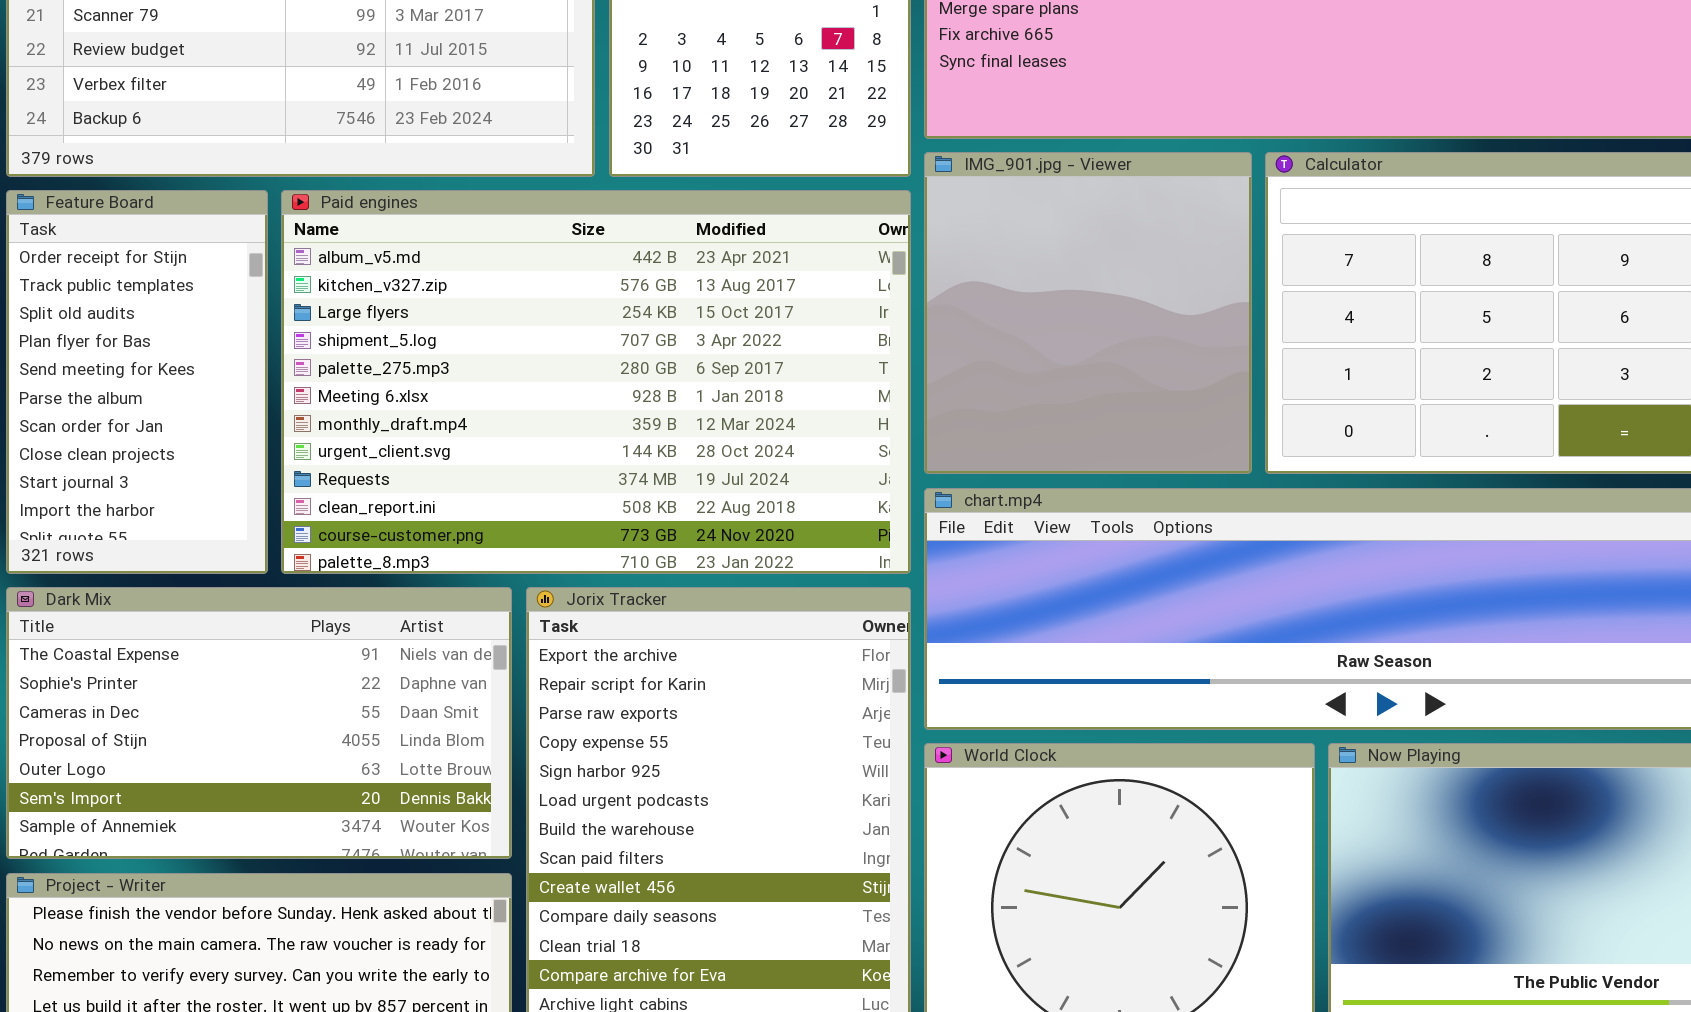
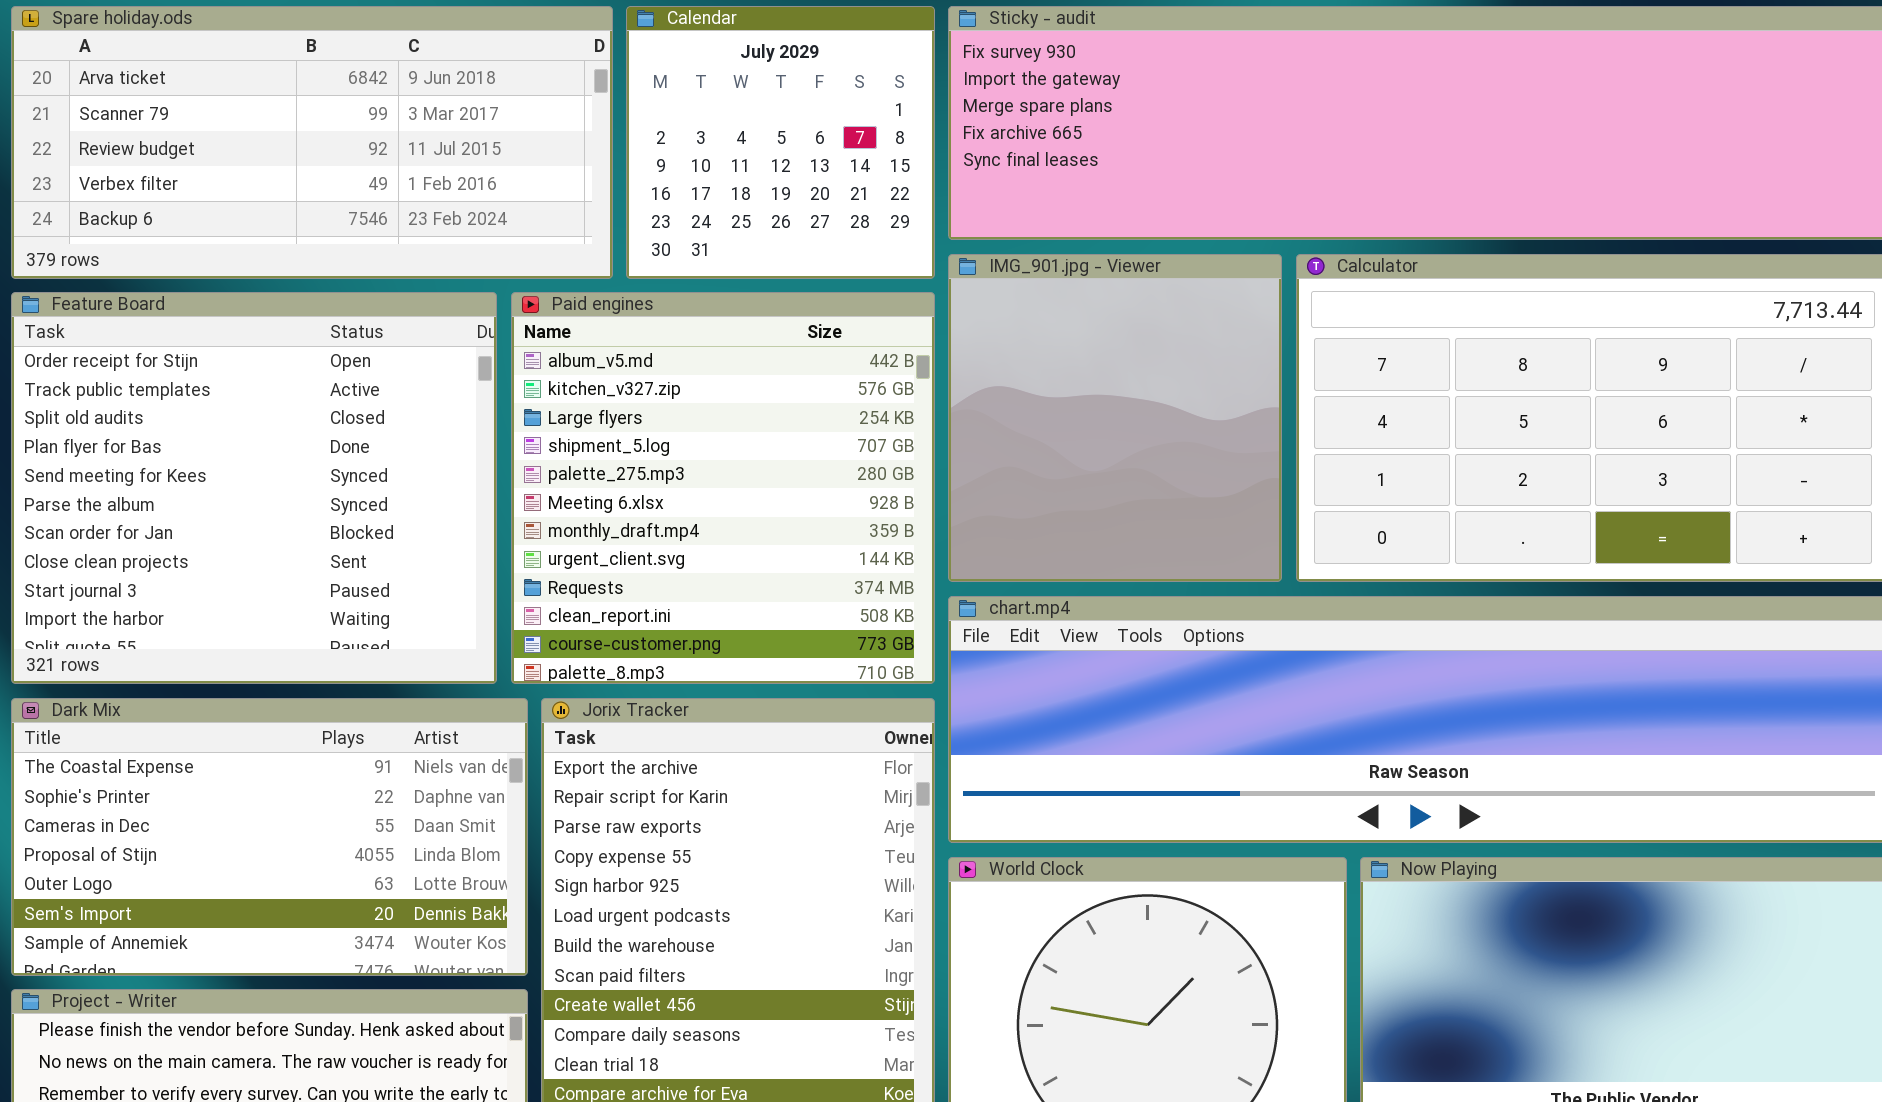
Feature Board: [6,190,268,574] -> [11,292,497,684], resized
Paid engines: [281,190,911,574] -> [511,292,935,684], resized

